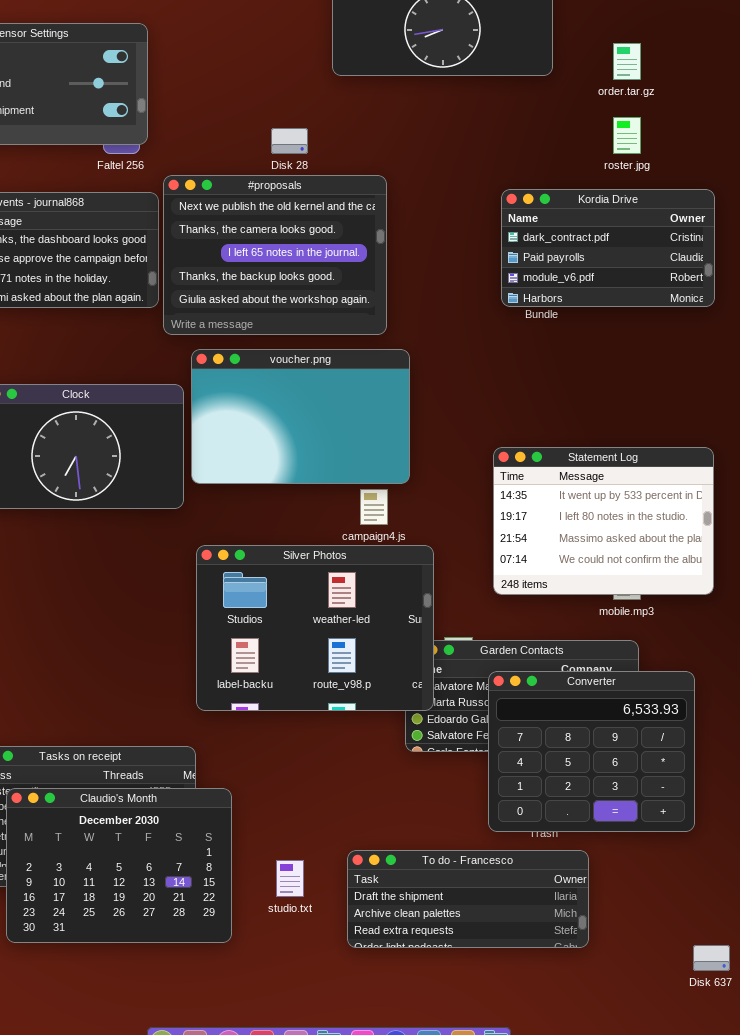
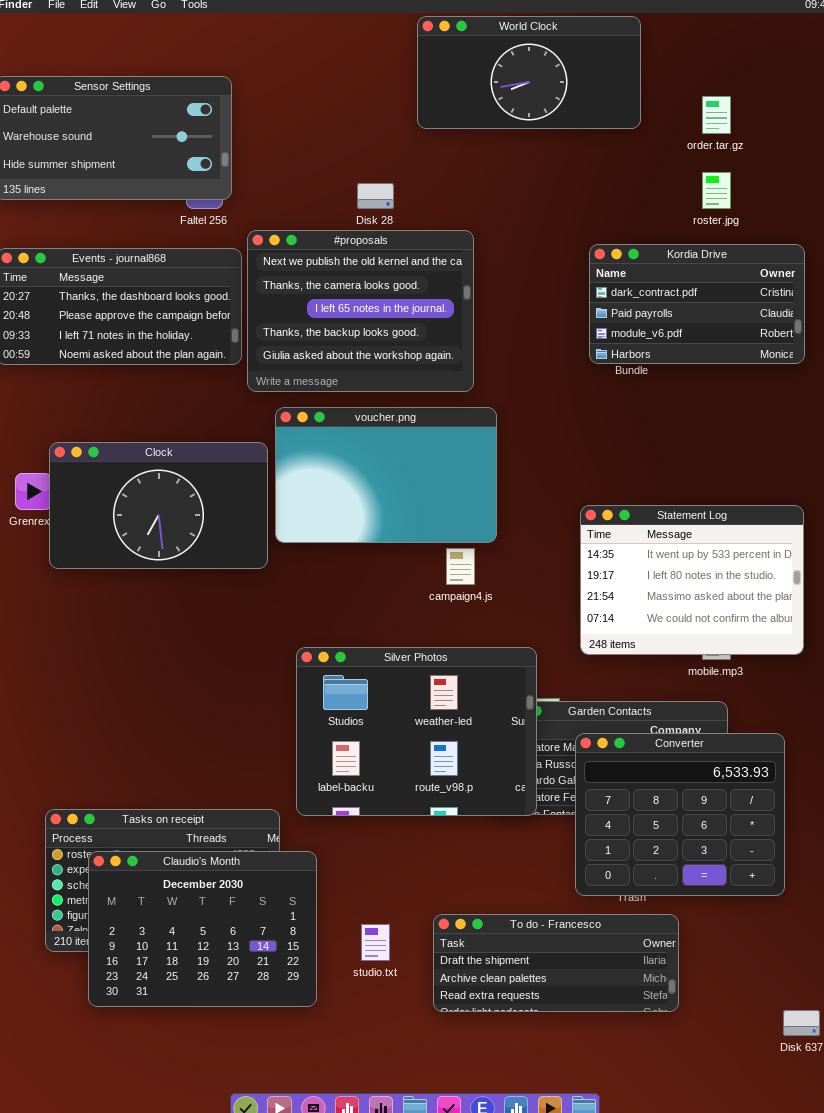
Silver Photos: [196,545,434,711] -> [296,647,537,816], moved

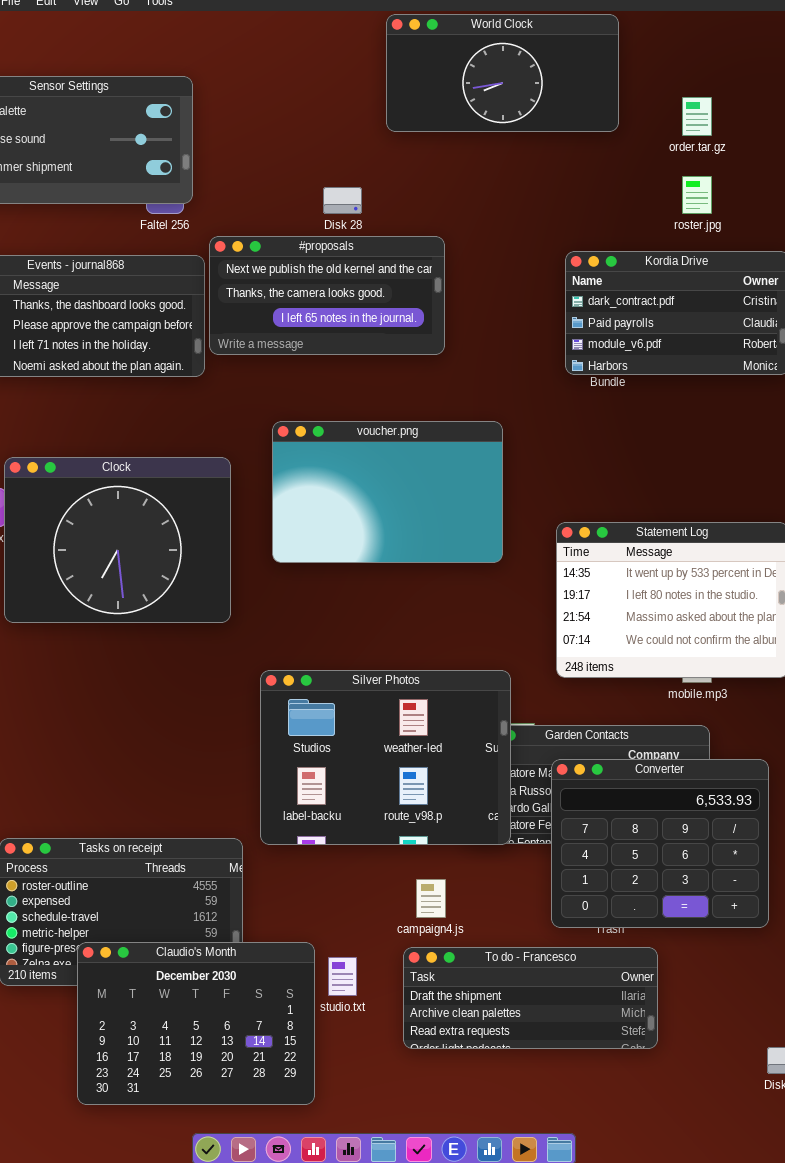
#proposals: [247,230,474,392] -> [209,236,445,355], resized
voucher.png: [275,407,497,543] -> [272,421,503,563], moved
Clock: [49,442,268,569] -> [4,457,231,623], resized
campaign4.js: [446,548,475,585] -> [416,879,446,918], moved
Claudio's Month: [88,851,317,1007] -> [77,942,315,1105], moved

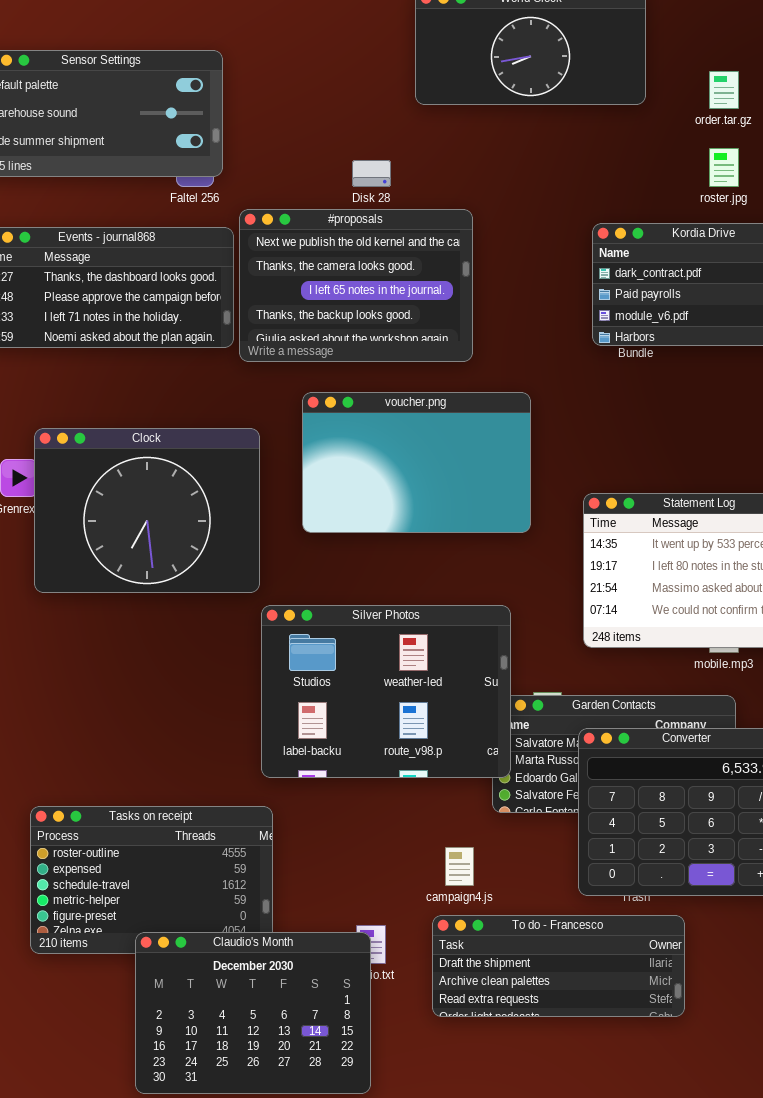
#proposals: [209,236,445,355] -> [239,209,473,362], resized
Silver Photos: [260,670,511,845] -> [261,605,511,778], moved
Claudio's Month: [77,942,315,1105] -> [135,932,371,1094], moved

